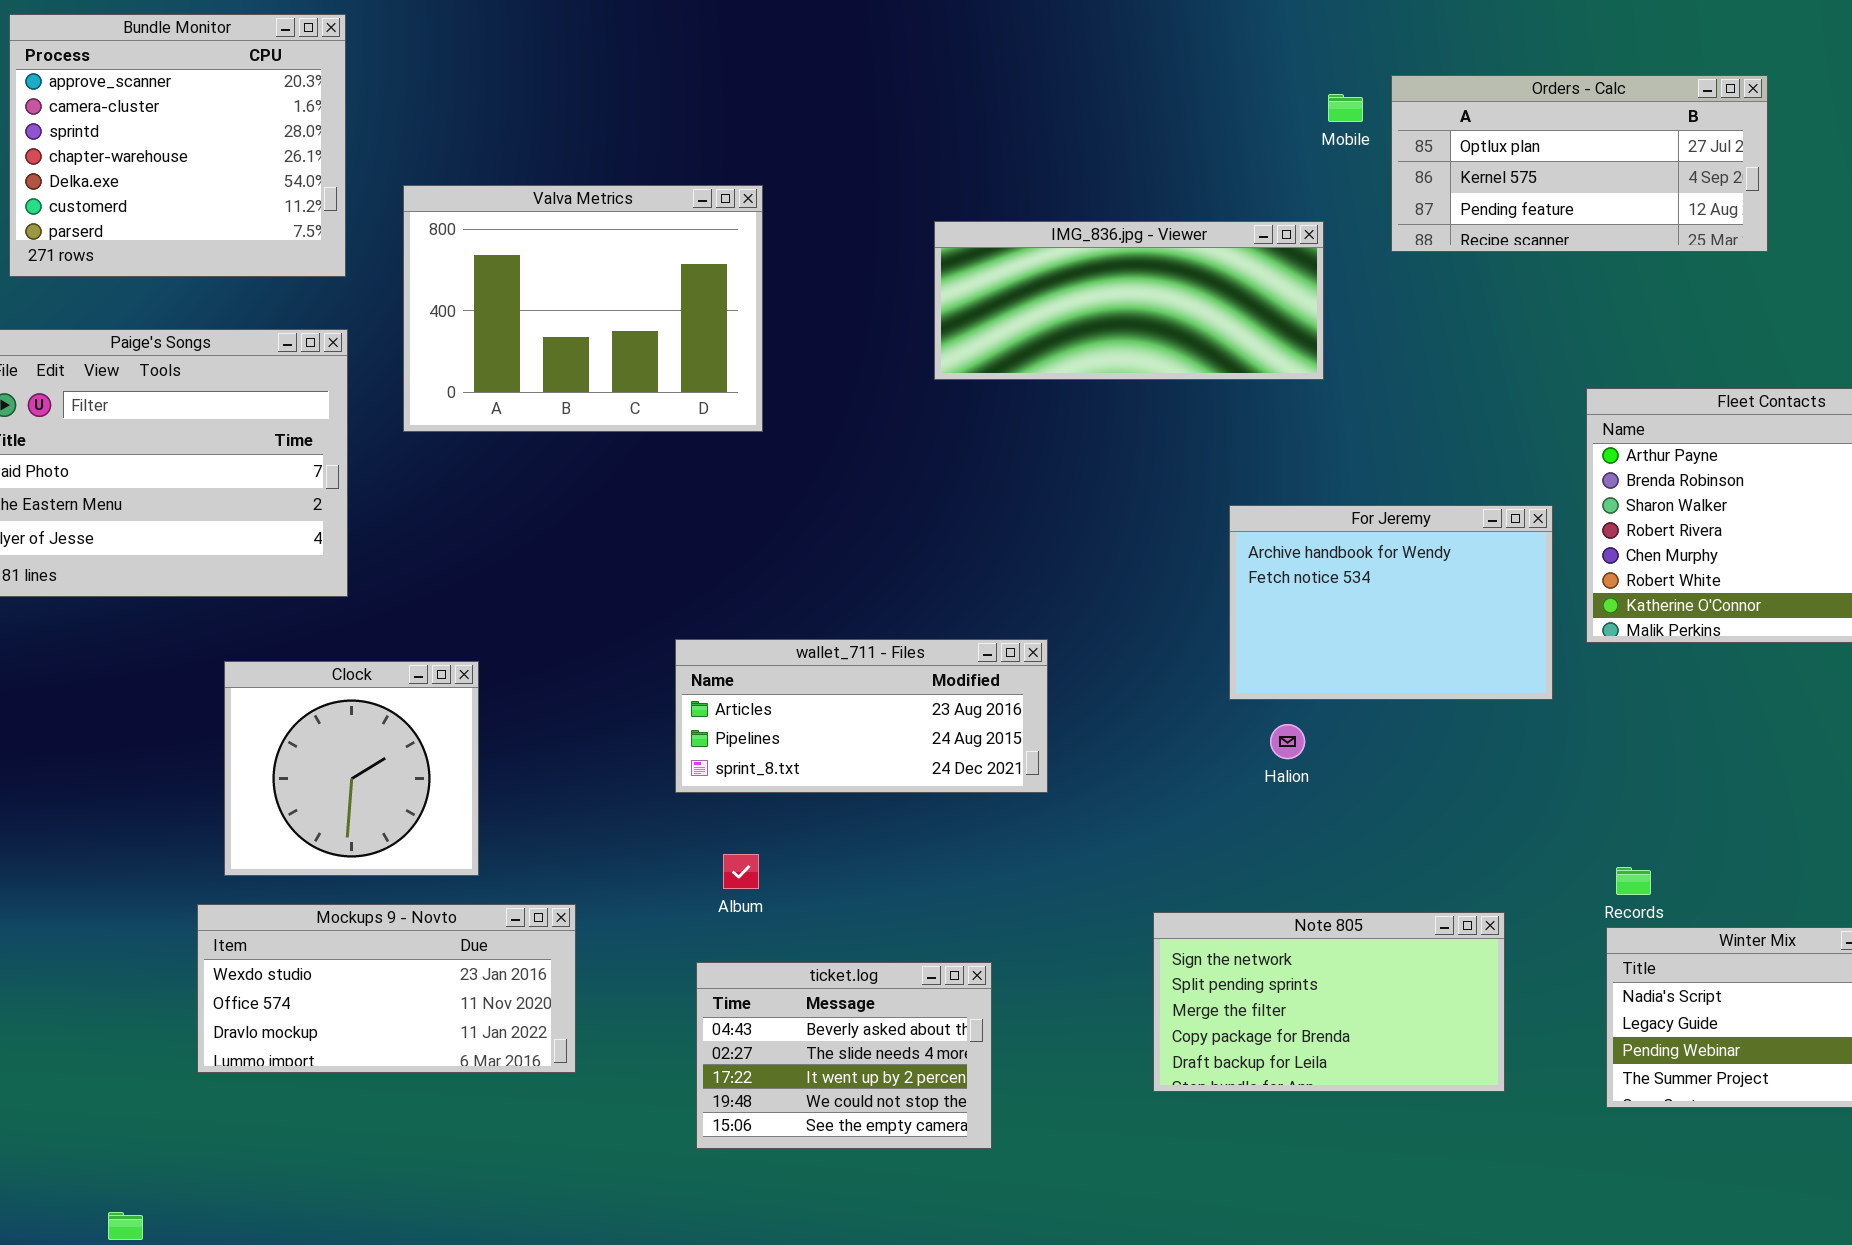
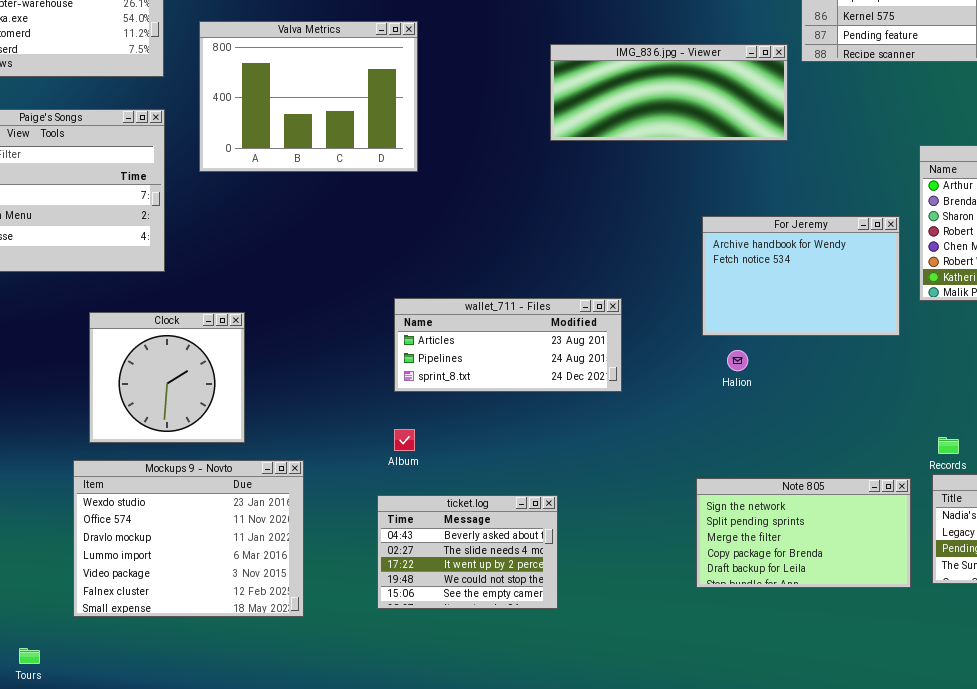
IMG_836.jpg - Viewer: [934,221,1324,380] -> [550,44,788,141], moved
wallet_711 - Files: [675,639,1048,793] -> [394,298,622,392], moved
Mockups 9 - Novto: [197,904,576,1073] -> [73,460,304,617], resized
Note 805: [1153,912,1505,1092] -> [696,478,911,588], moved

